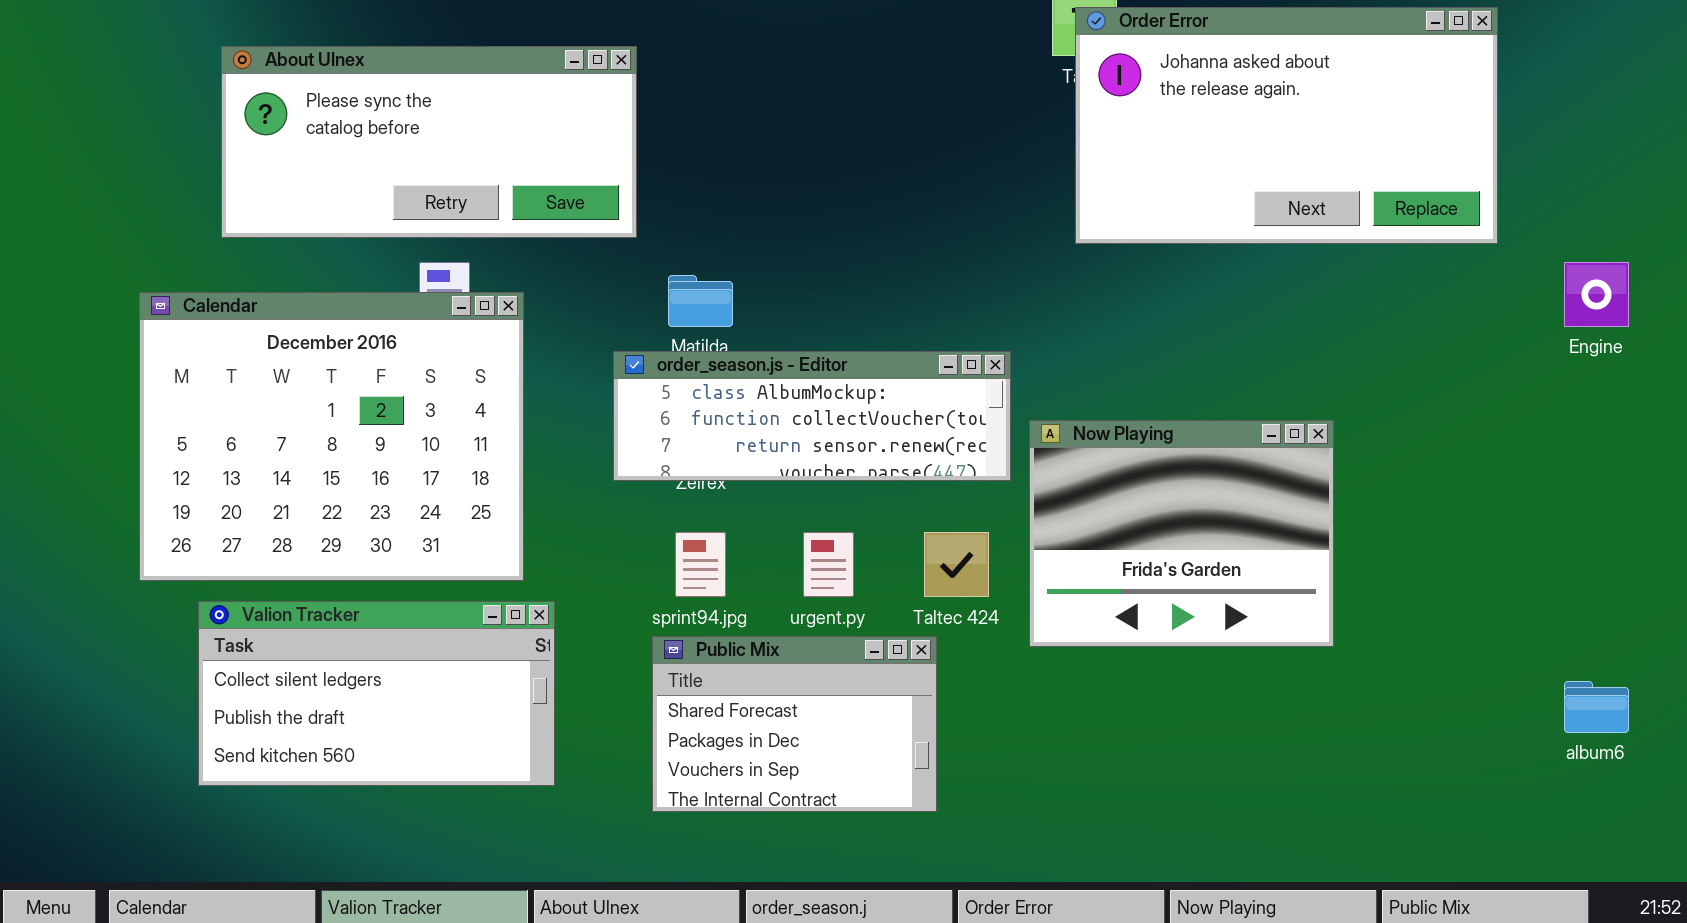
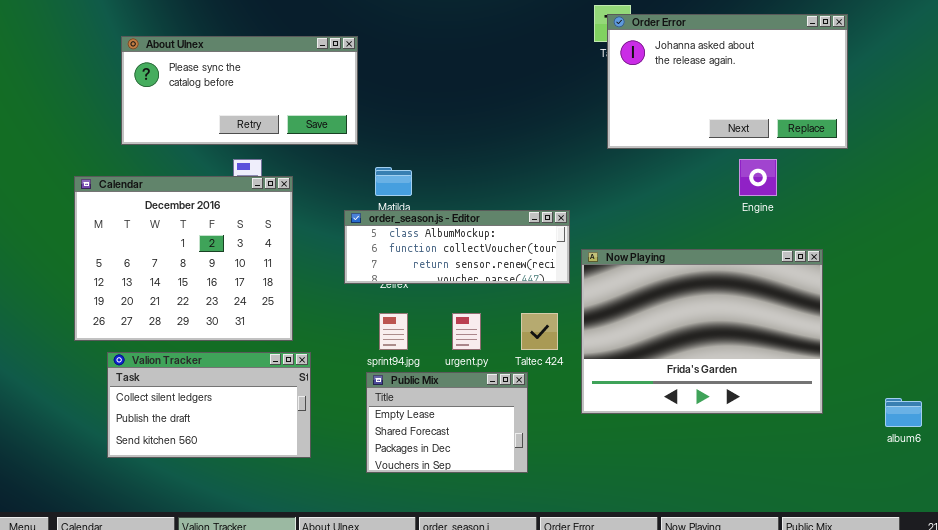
Engine: [1564,262,1629,327] -> [739,159,777,196], moved
Now Playing: [1029,420,1334,647] -> [581,249,823,414], resized
Public Mix: [652,636,937,812] -> [366,372,528,473], scrolled up 1 row

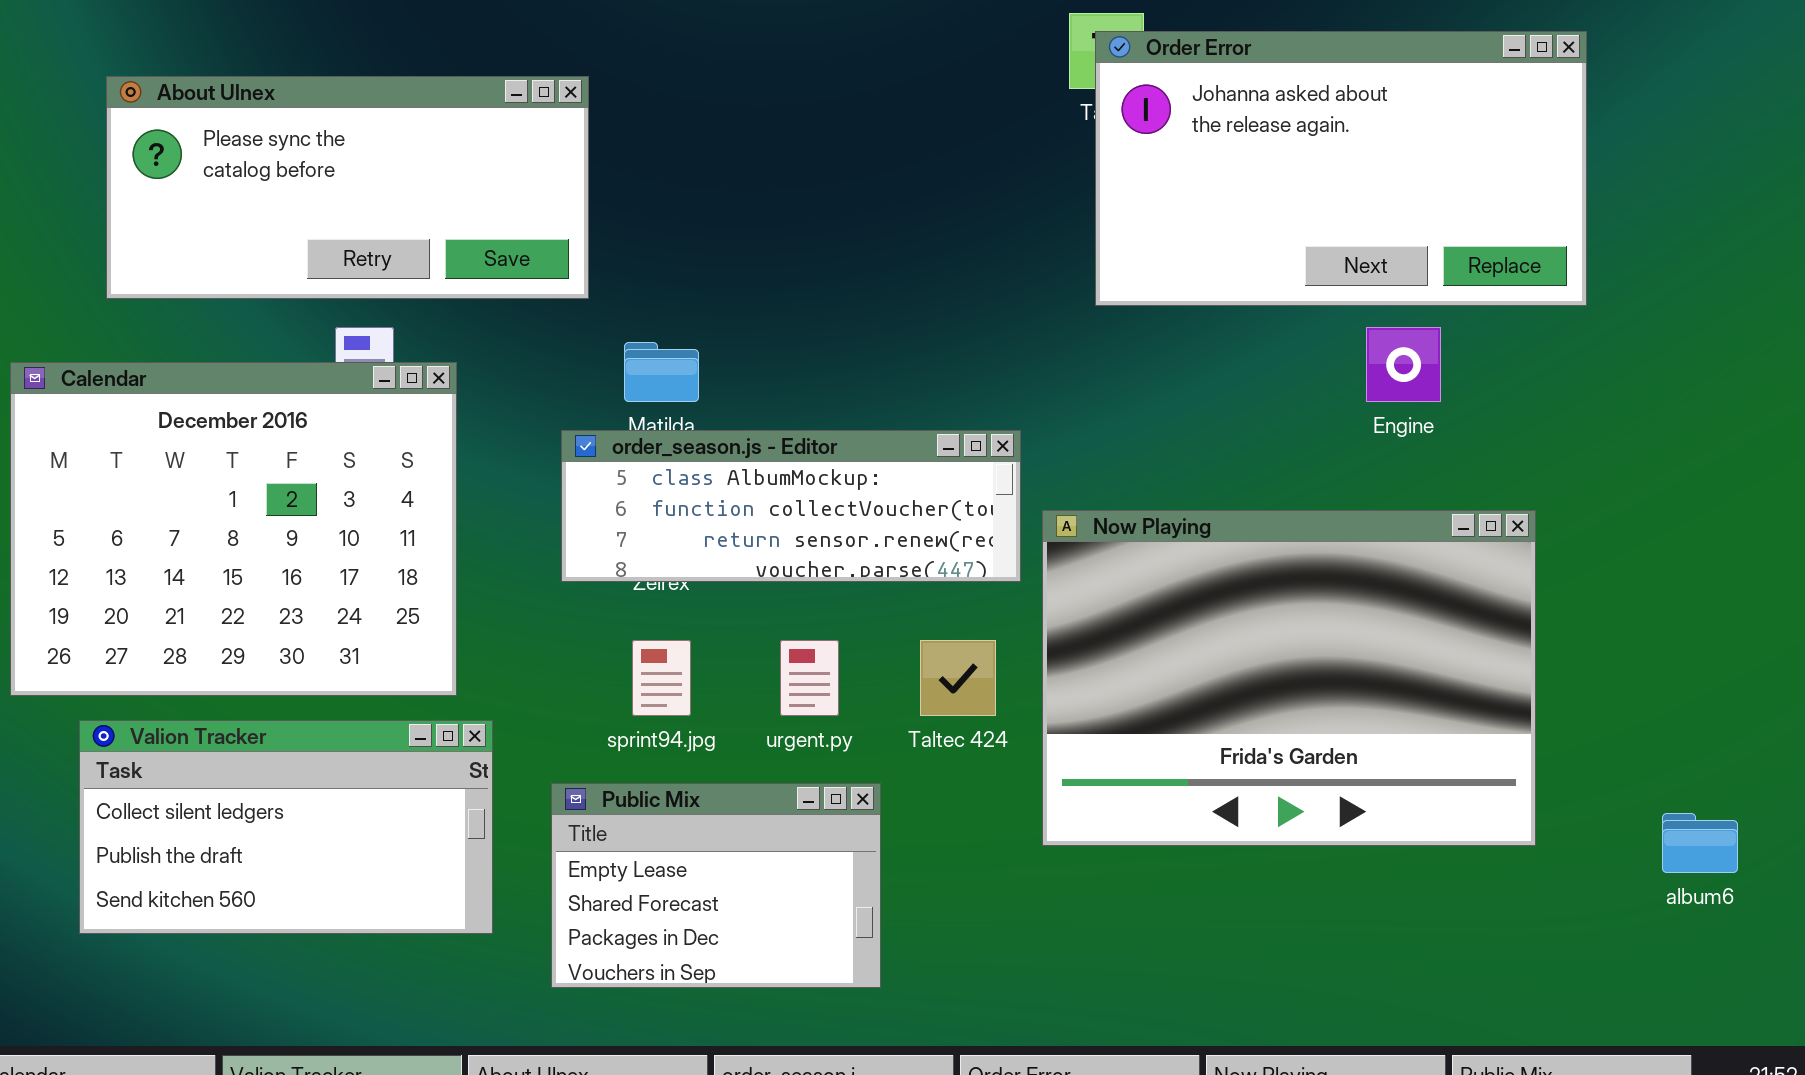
Public Mix: [366,372,528,473] -> [551,783,881,988], moved

